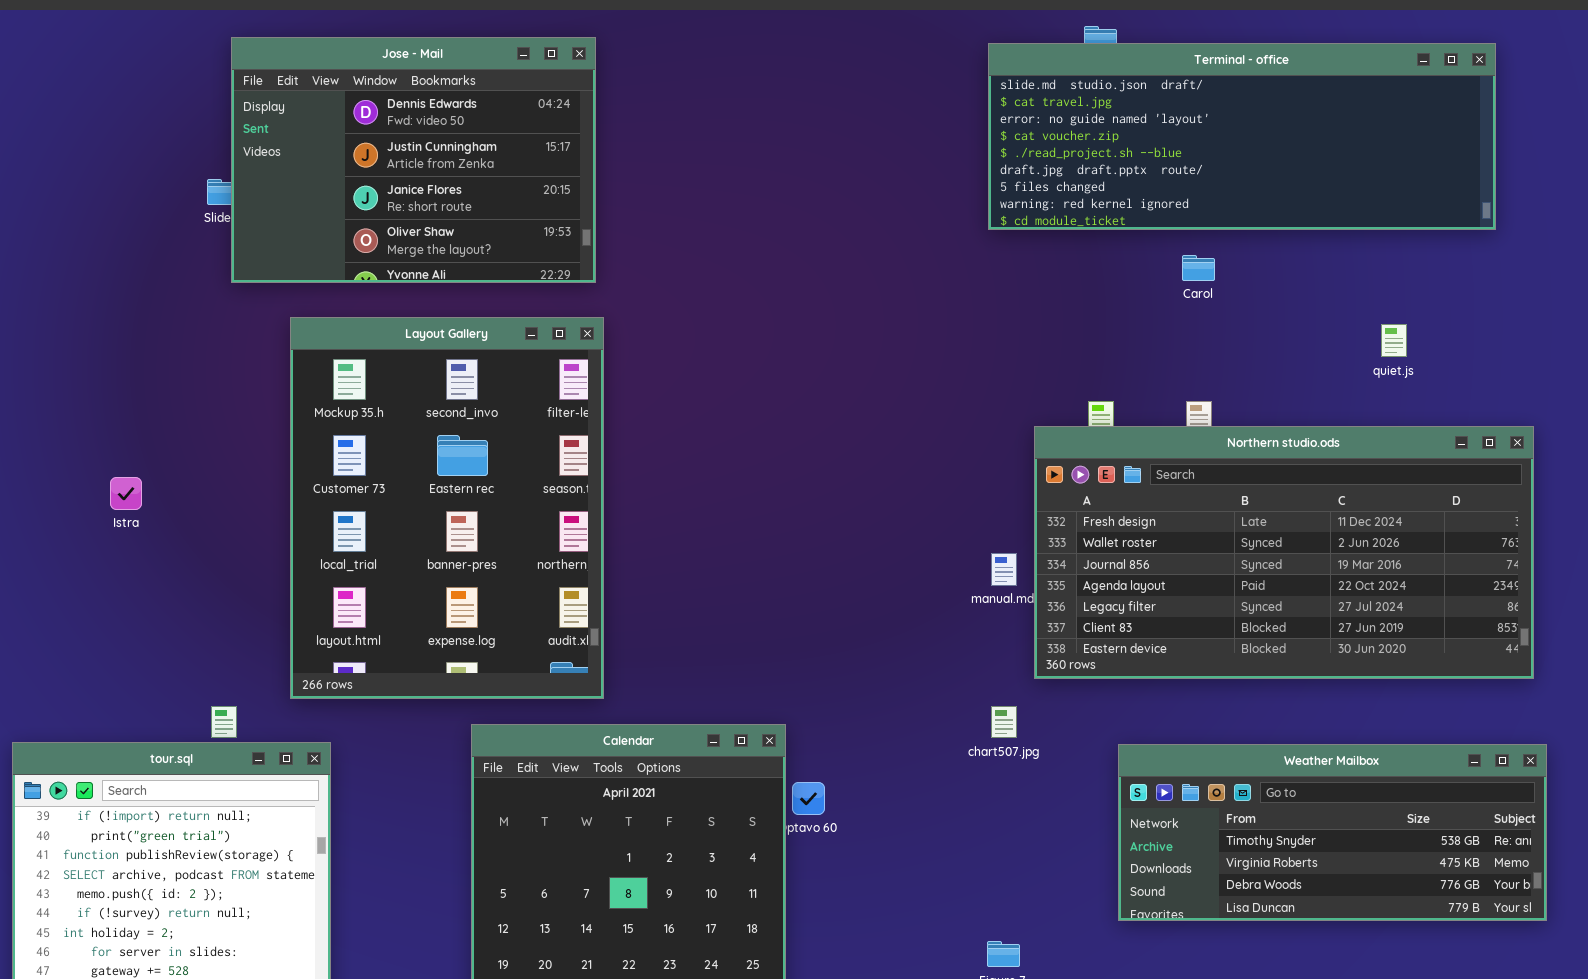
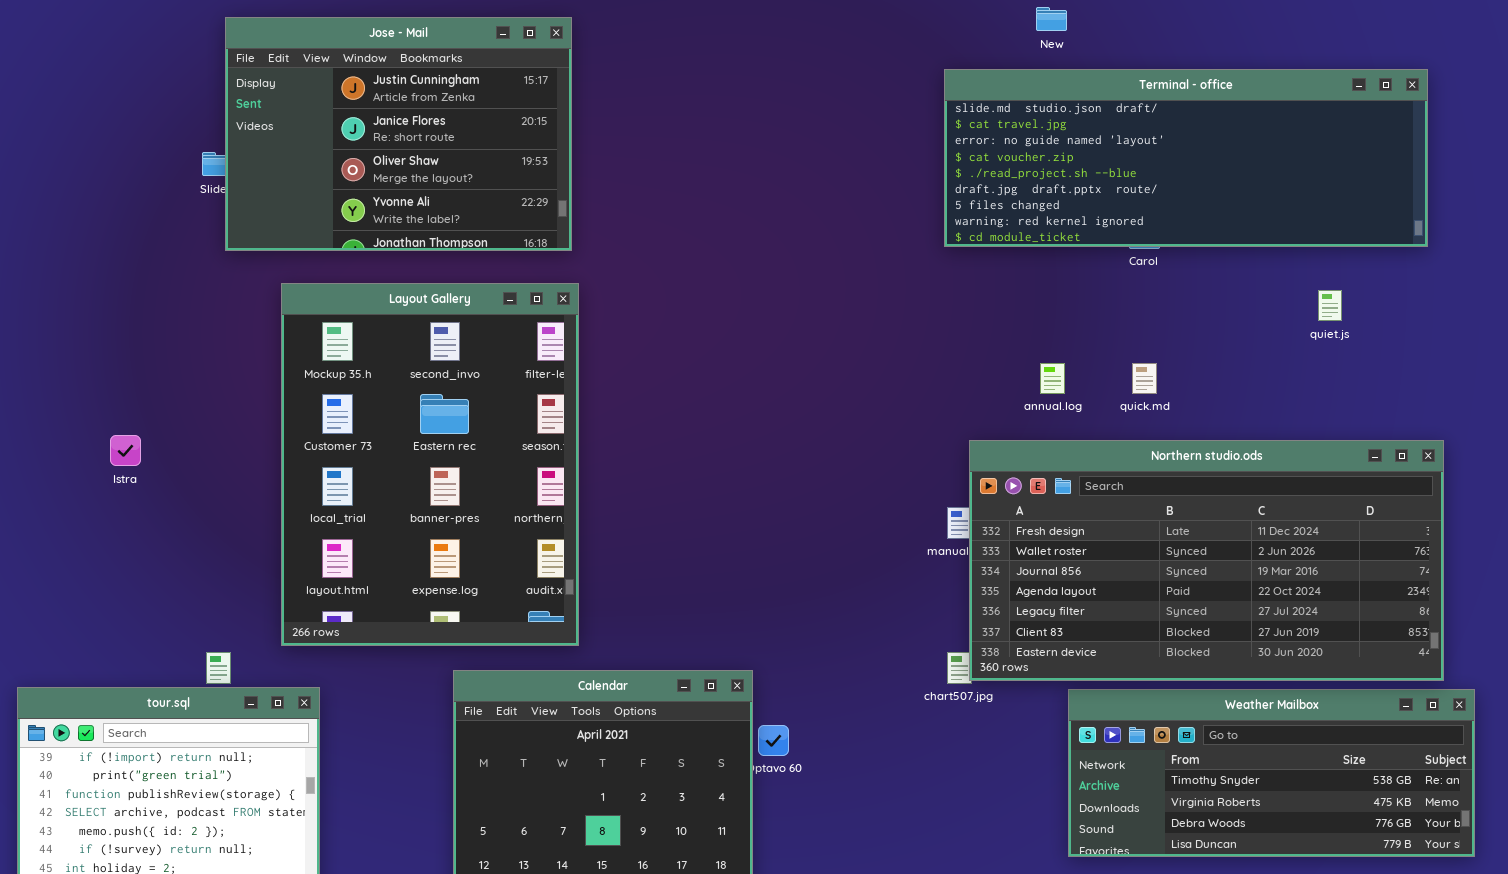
Jose - Mail: [231,37,596,283] -> [225,17,572,251], scrolled down 1 row
Terminal - office: [988,43,1496,230] -> [944,69,1428,247], moved
Northern studio.ods: [1034,426,1534,679] -> [969,440,1444,681], moved

